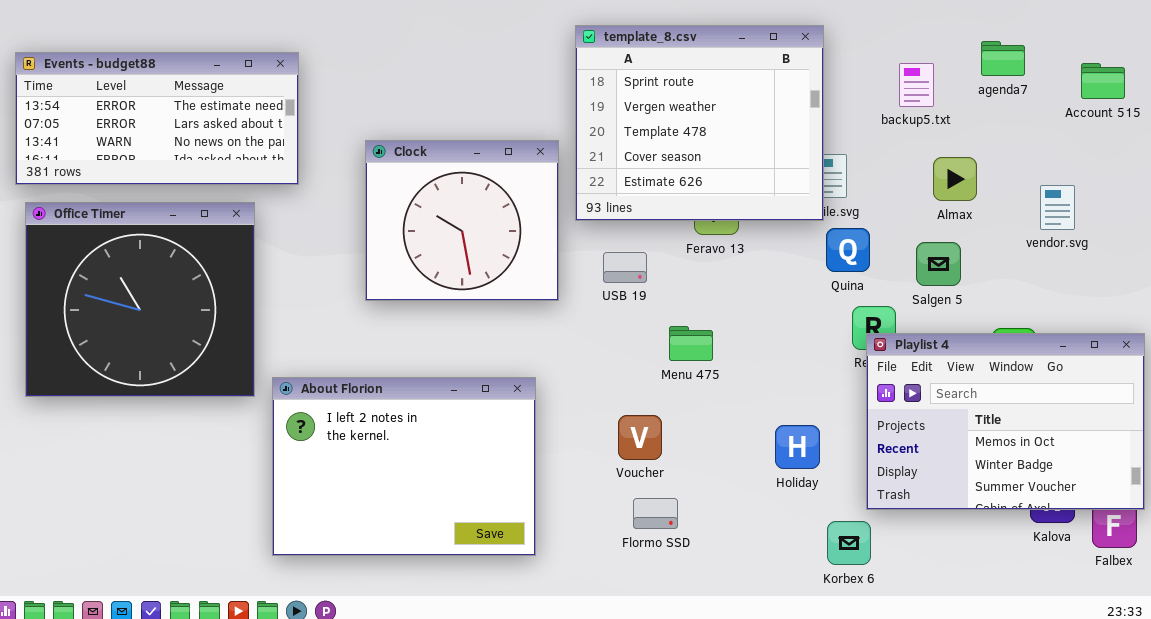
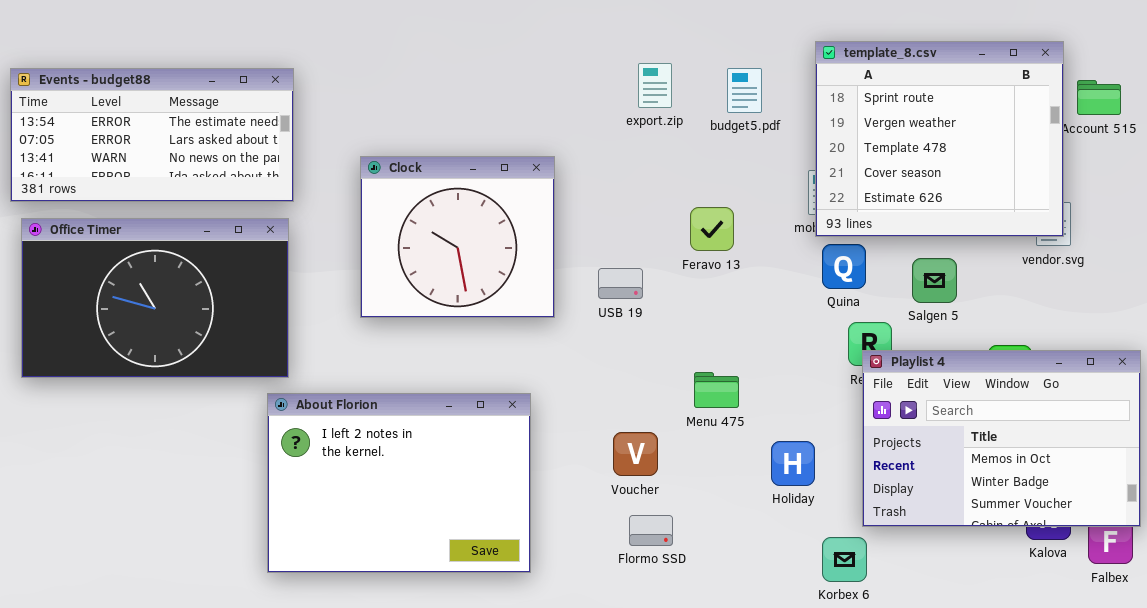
template_8.csv: [575,25,824,221] -> [815,41,1064,237], moved
Office Timer: [25,202,255,397] -> [21,218,289,378], resized
Menu 475: [669,326,713,361] -> [694,372,739,408], moved

